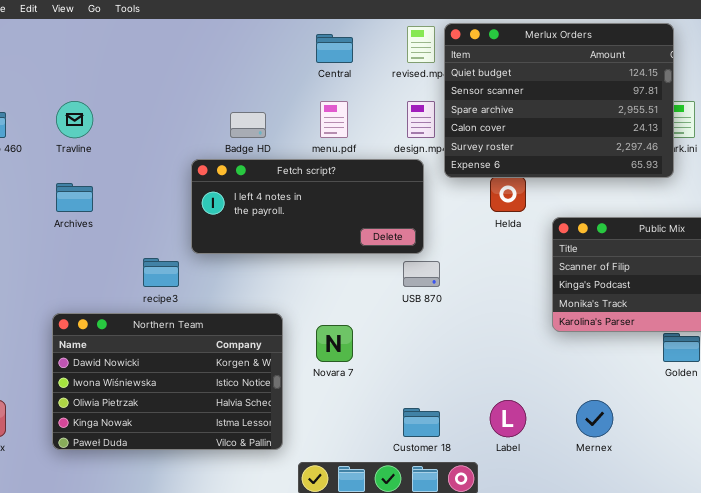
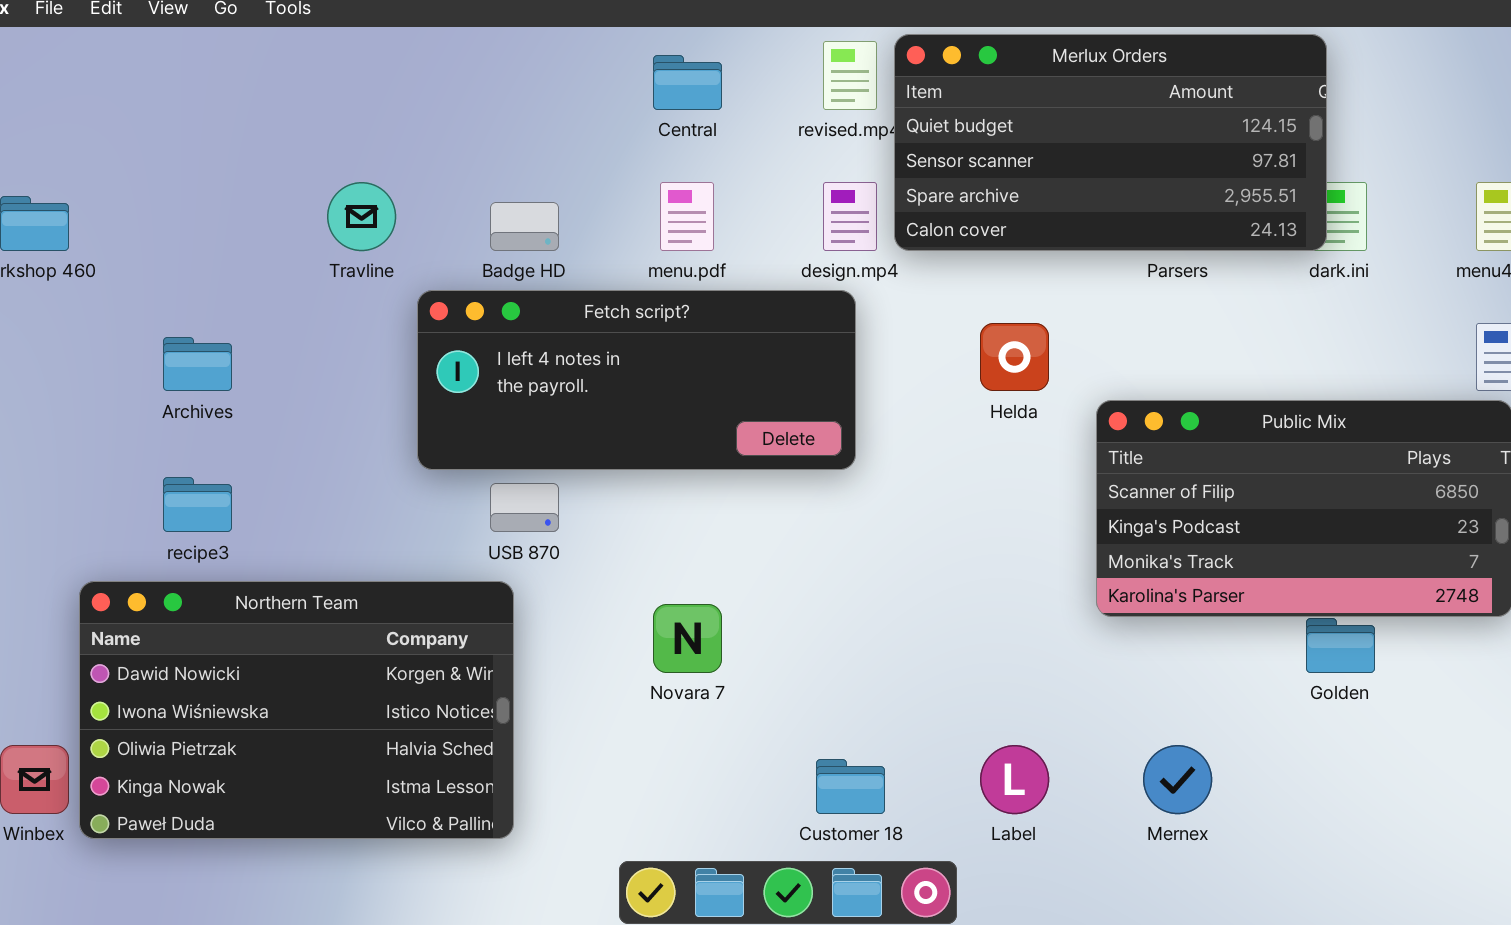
Merlux Orders: [444,23,674,178] -> [894,34,1327,251], resized
Travline: [56,101,93,138] -> [327,182,396,251], moved
recipe3: [143,258,179,287] -> [163,477,232,532], moved
USB 870: [403,261,440,287] -> [490,483,559,532], moved
Northern Team: [52,313,283,450] -> [79,581,514,839], moved

